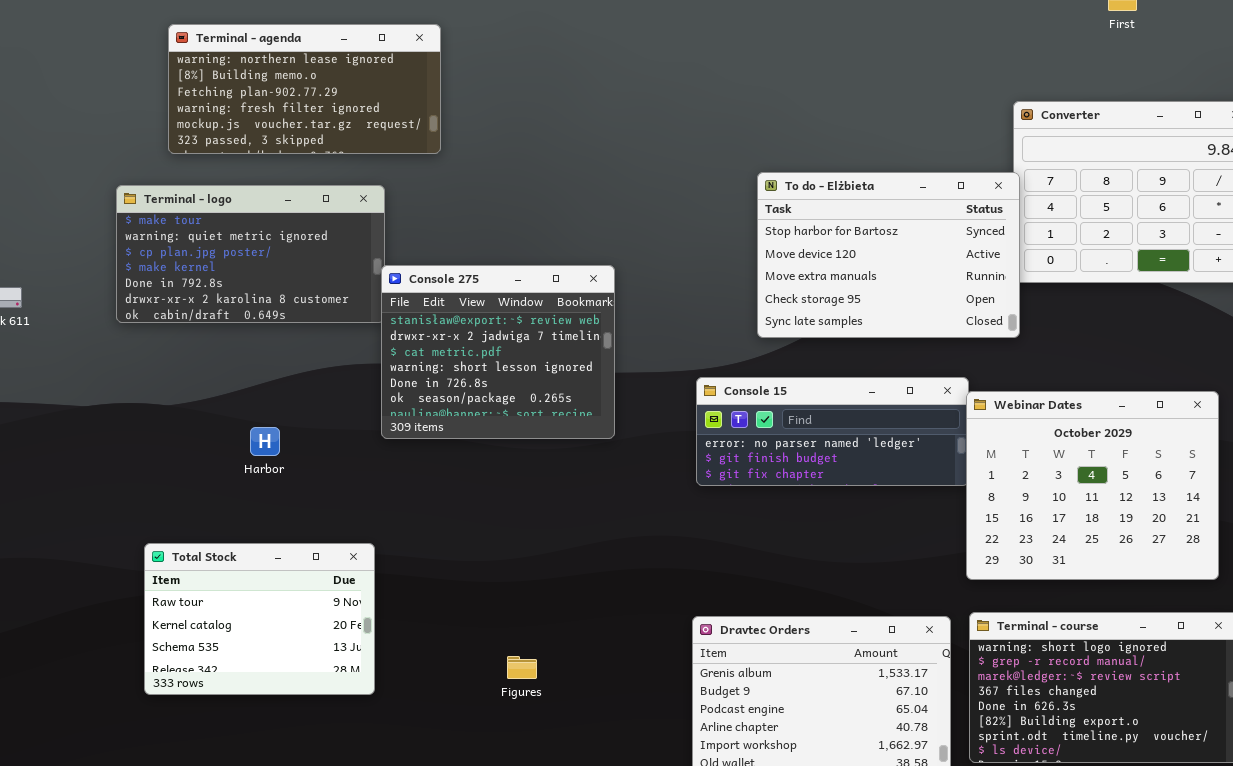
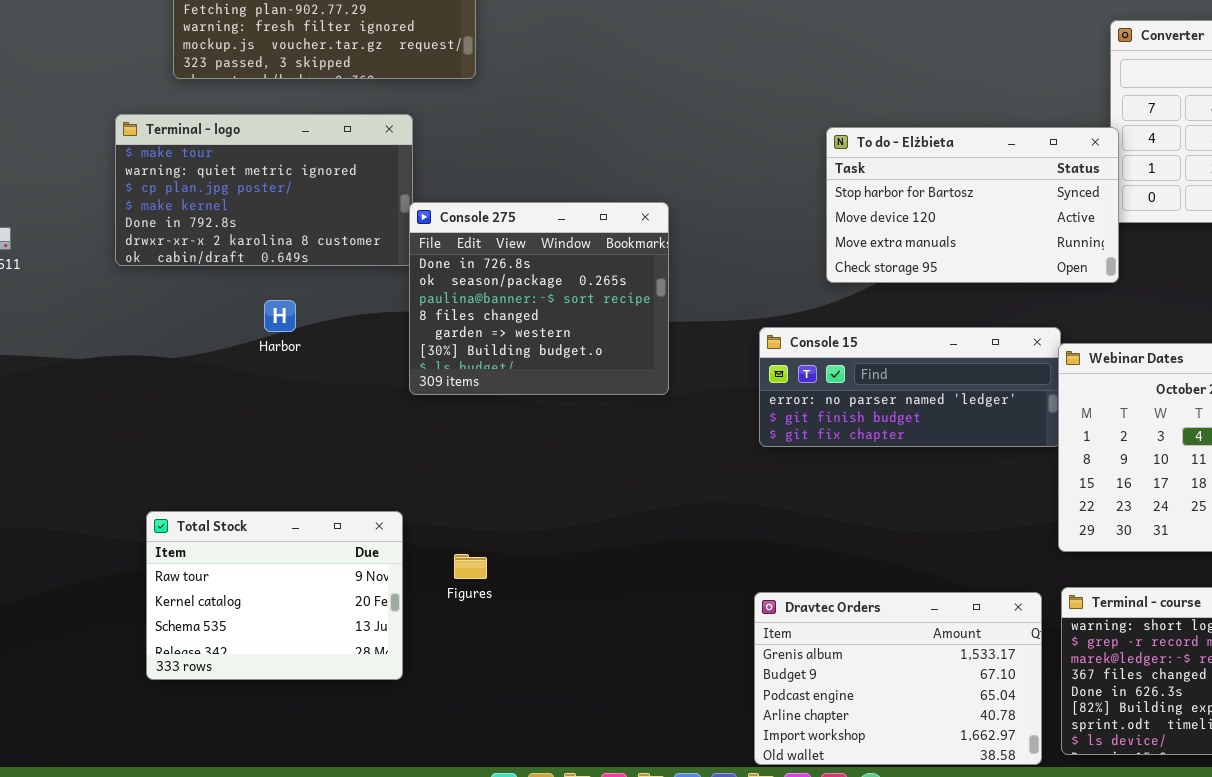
To do - Elżbieta: [757,172,1020,338] -> [826,127,1119,283], resized
Console 275: [381,265,615,439] -> [409,202,669,395], scrolled down 4 rows
Harbor: [250,427,280,456] -> [264,300,296,332], moved
Figures: [507,656,537,679] -> [454,554,487,579], moved

